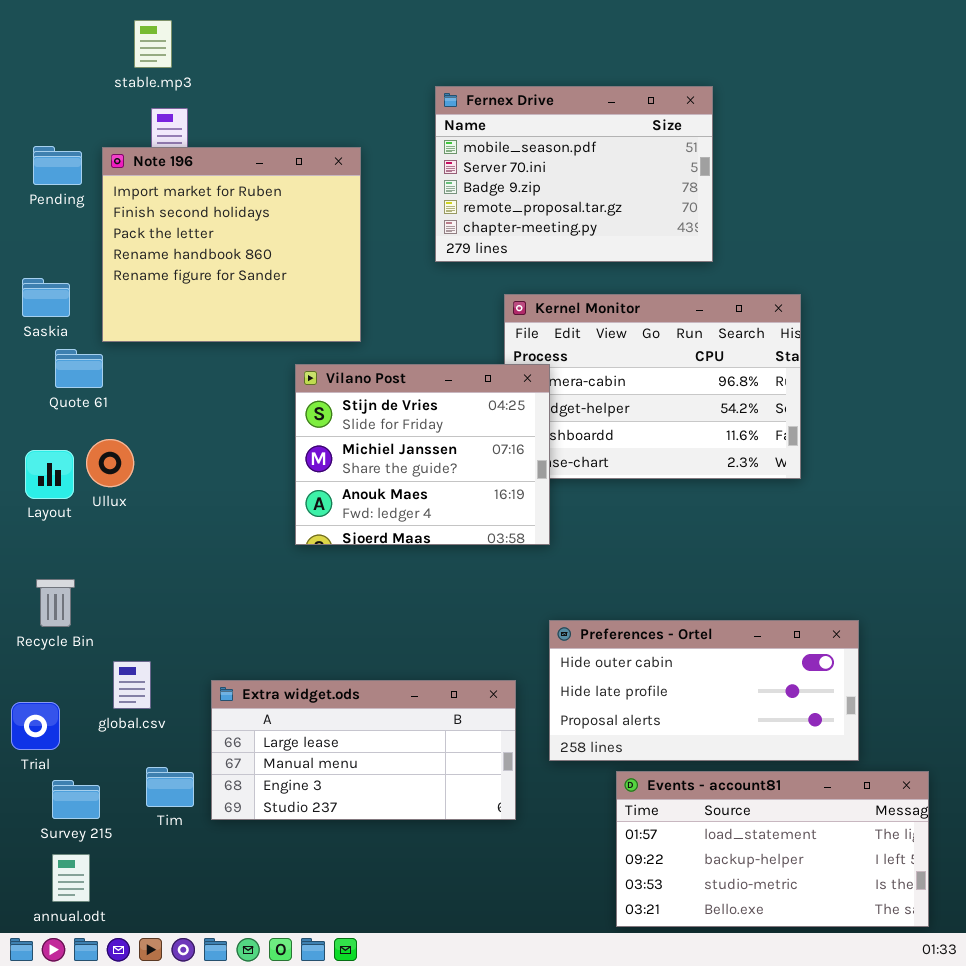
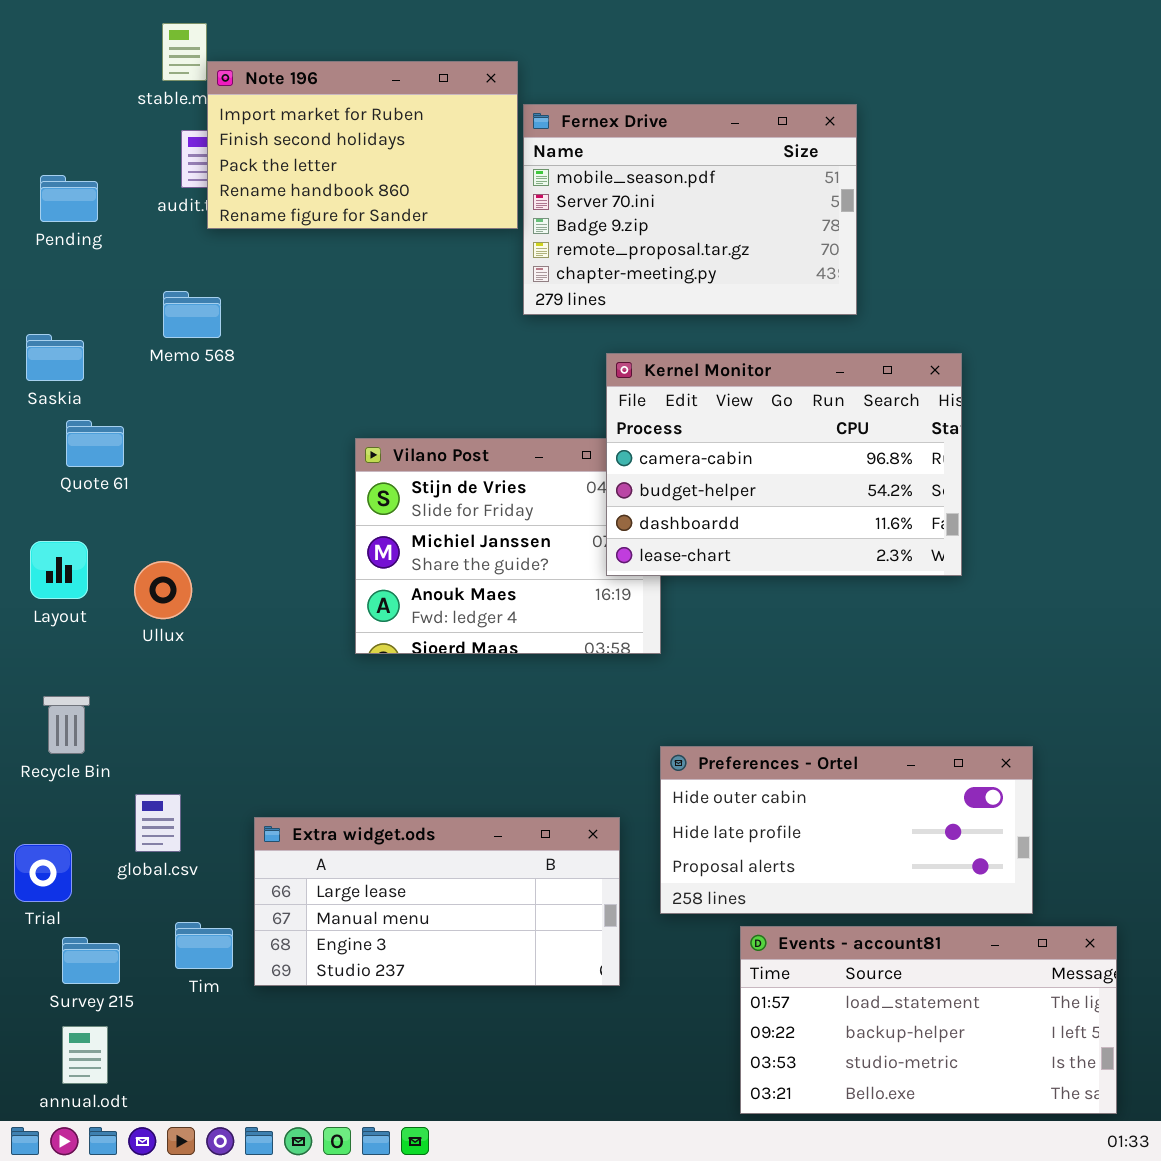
Note 196: [102,147,361,342] -> [207,61,518,229], moved, resized
Kernel Monitor: [504,294,801,479] -> [606,353,962,576], raised
Ullux: [86,439,134,487] -> [134,561,192,619], moved

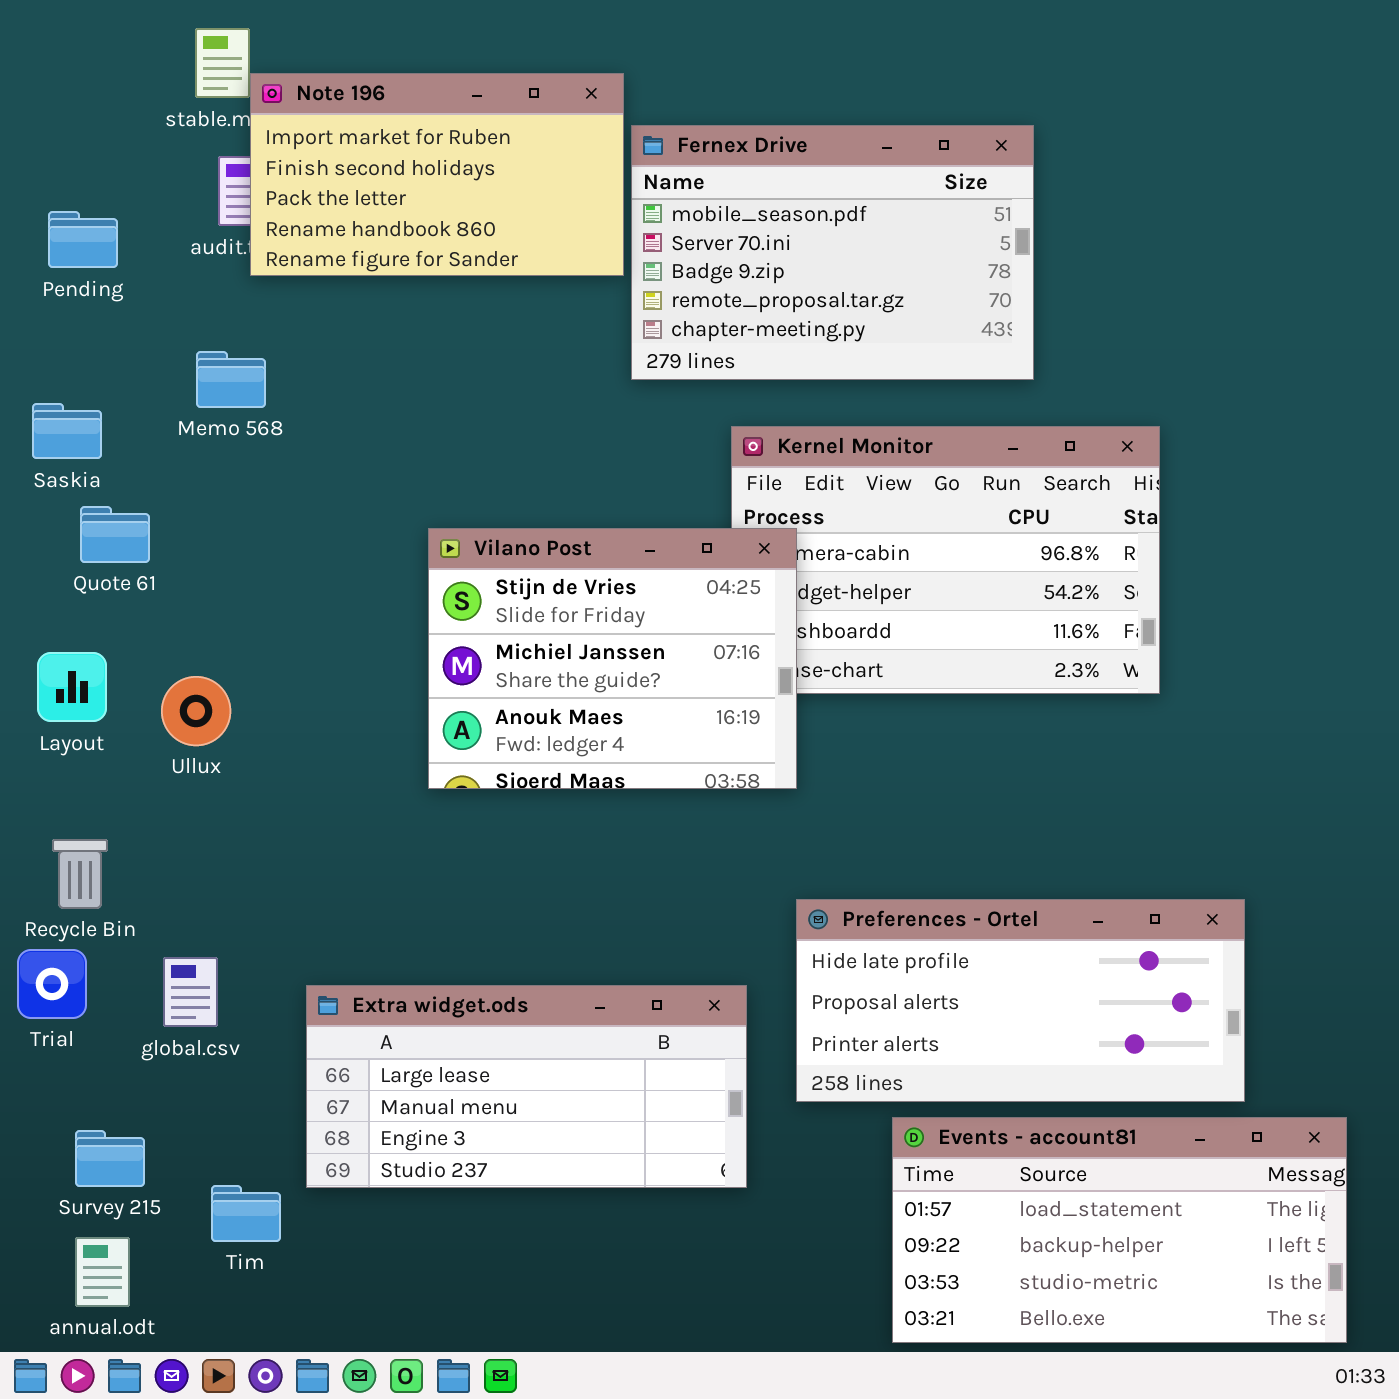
Vilano Post: [355,438,661,654] -> [428,528,797,789], raised
Preferences - Ortel: [660,746,1033,914] -> [796,899,1245,1102], scrolled down 1 row
Trial: [14,844,72,902] -> [17,949,87,1019], moved
Tim: [175,922,233,969] -> [211,1185,281,1242], moved

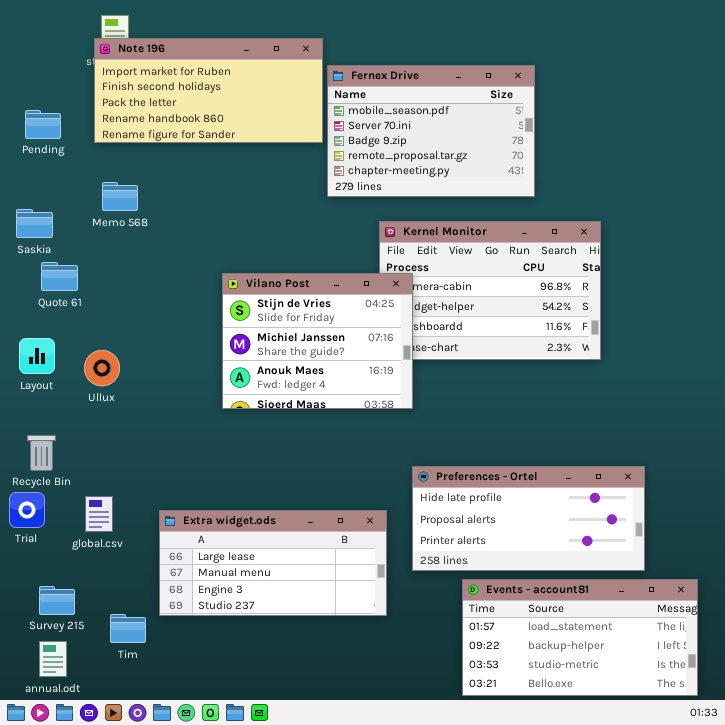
Note 196: [250,73,624,276] -> [94,38,323,143], resized

